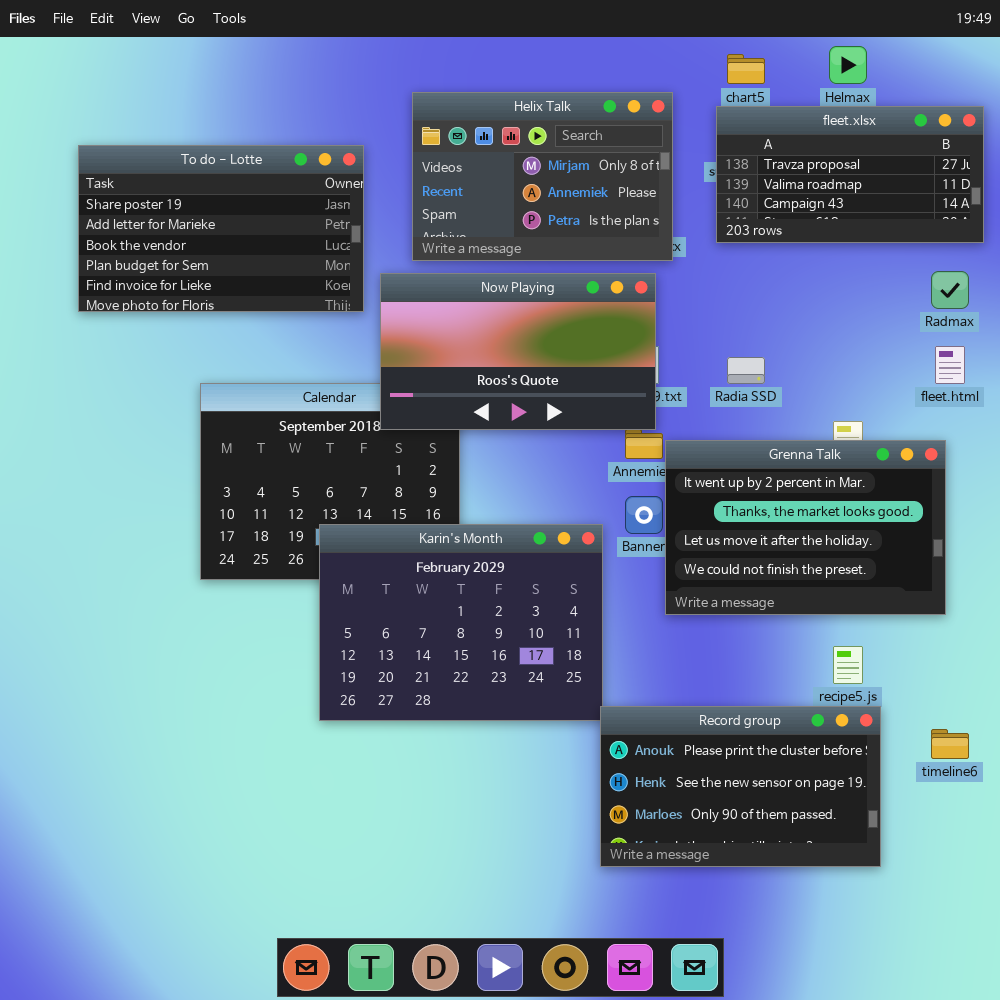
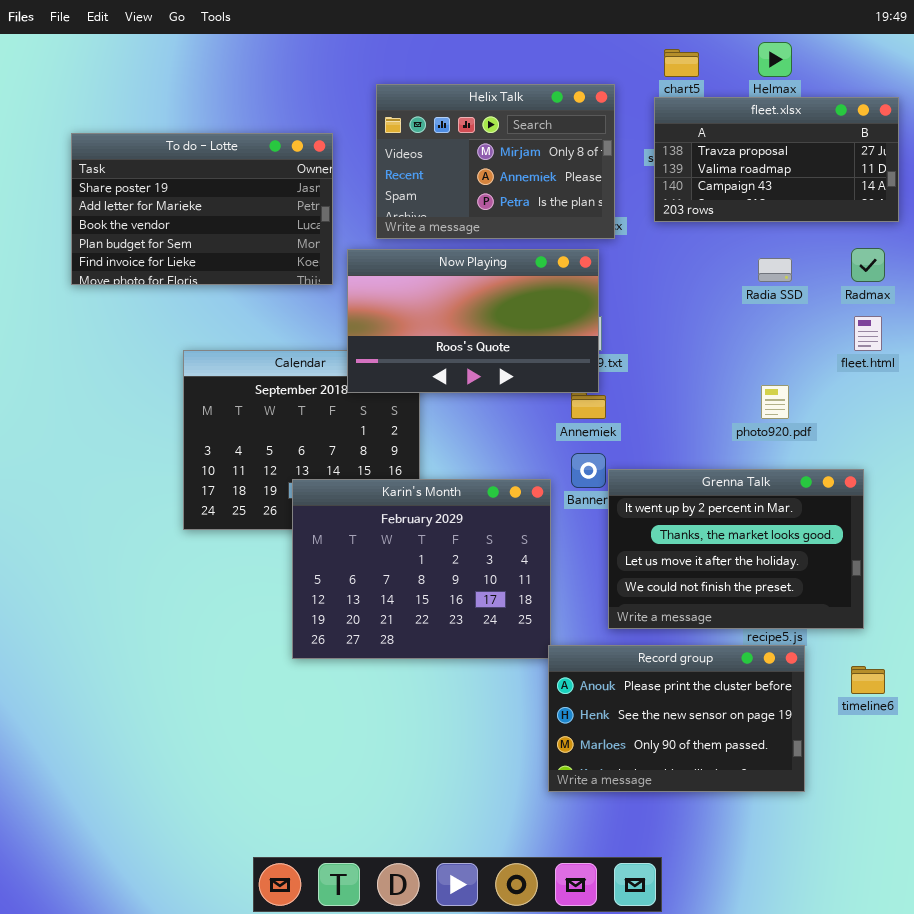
Radia SSD: [727,357,765,384] -> [758,258,792,282], moved
Grenna Talk: [665,440,946,615] -> [608,469,864,629], moved

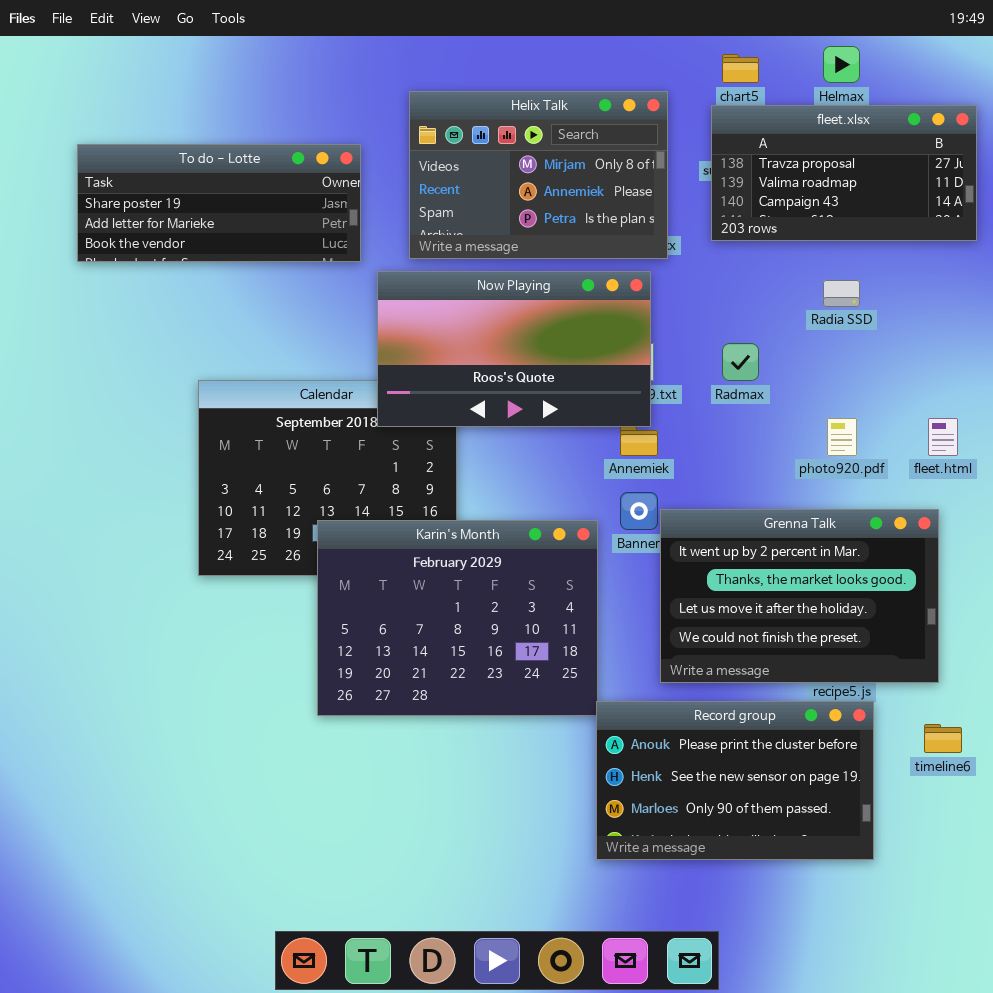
To do - Lotte: [71,133,333,285] -> [77,144,361,262], resized
Radmax: [851,248,885,282] -> [722,343,759,381], moved
fleet.html: [854,316,882,351] -> [928,418,958,456], moved

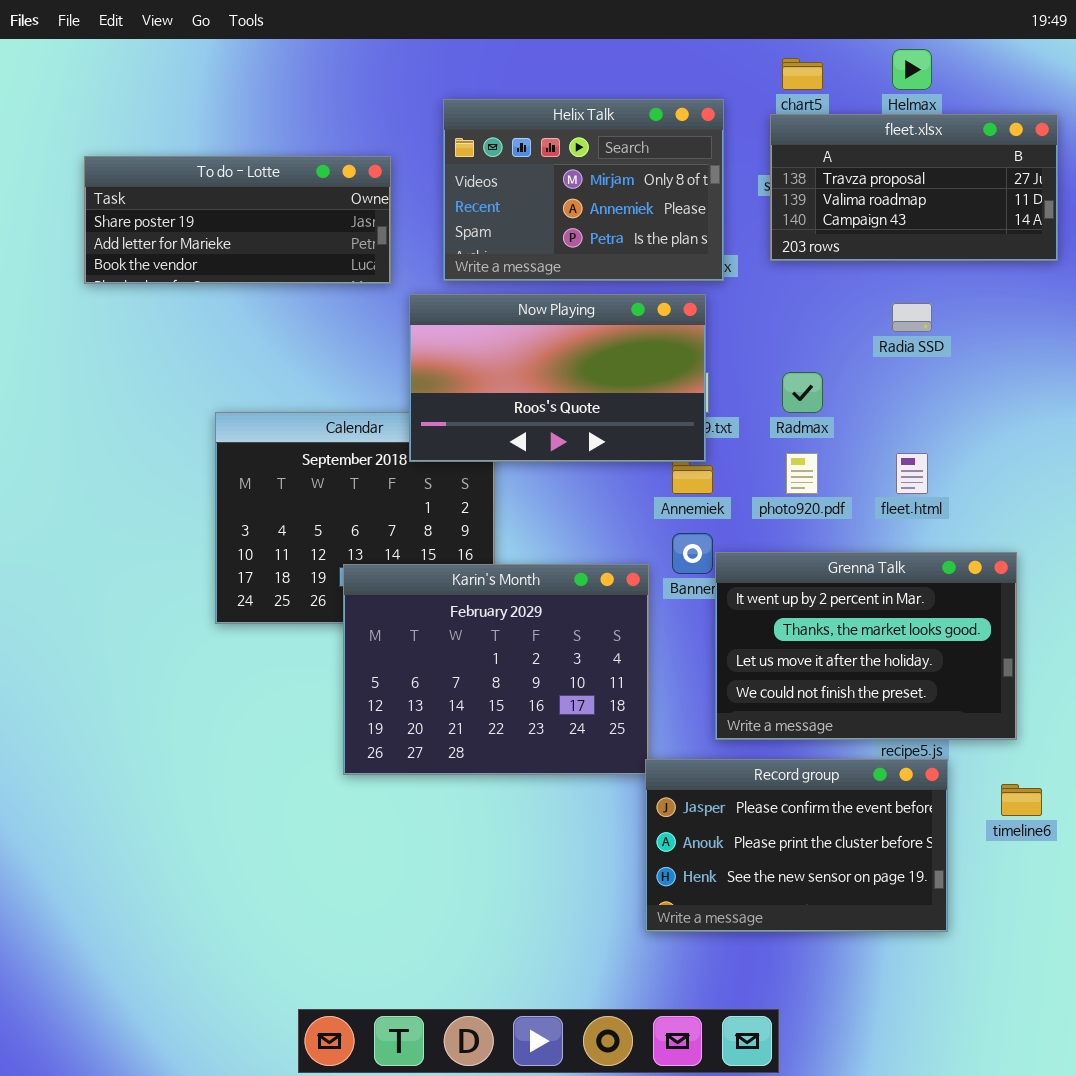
photo920.pdf: [827,418,857,456] -> [786,453,818,494], moved
fleet.html: [928,418,958,456] -> [896,453,928,494], moved
Record group: [596,701,874,860] -> [645,759,948,932], scrolled up 1 row

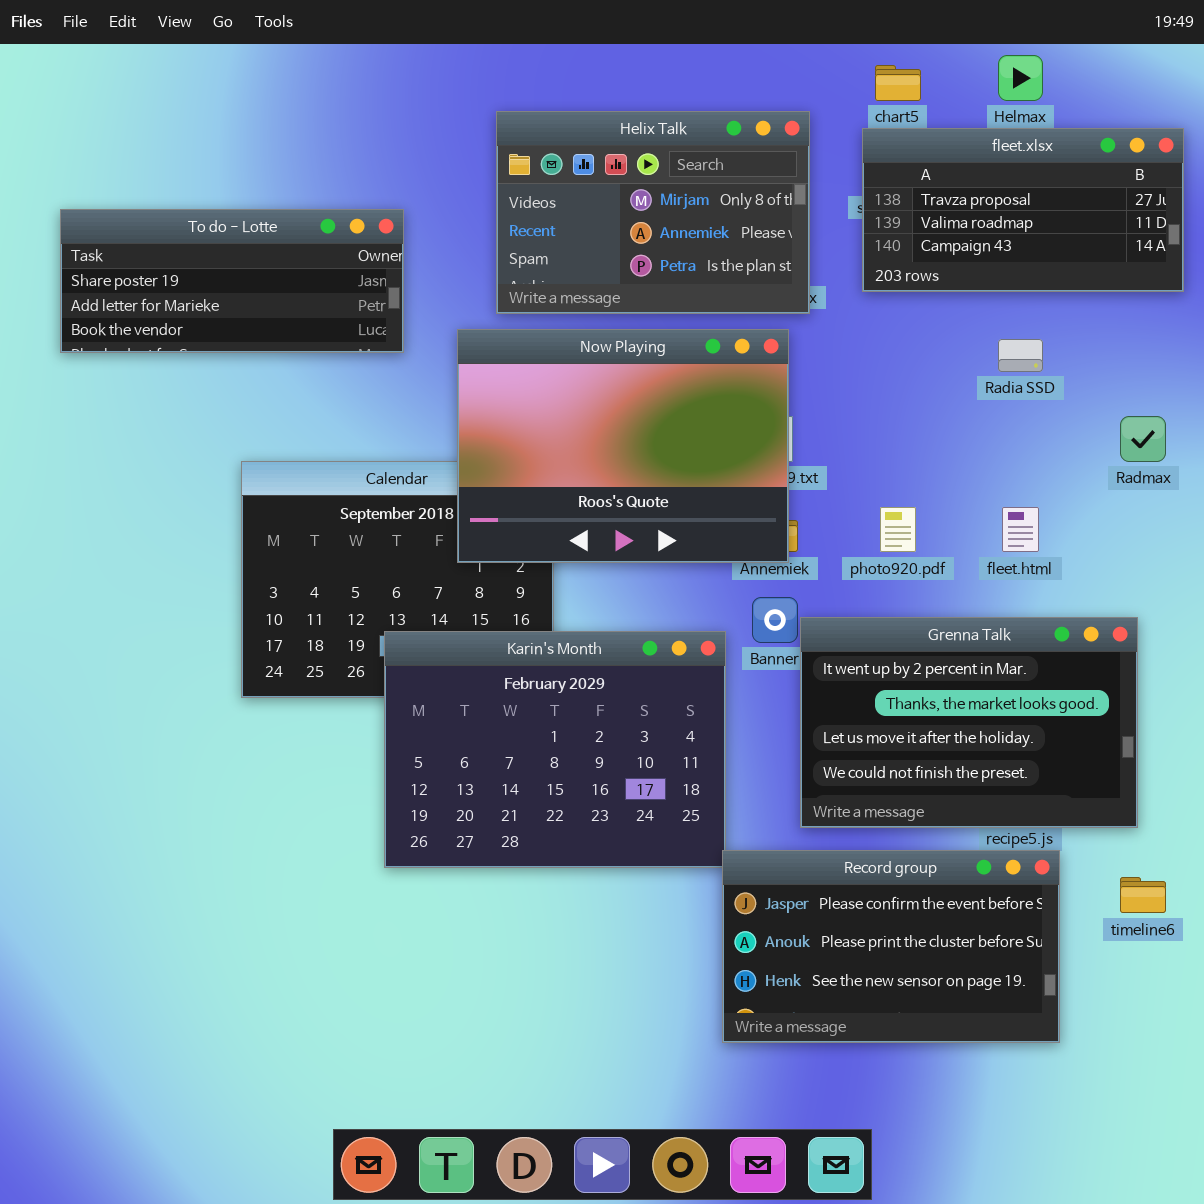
To do - Lotte: [84,156,391,284] -> [60,209,404,353], moved
Now Playing: [409,294,706,462] -> [457,329,789,563], resized
Radmax: [782,372,823,413] -> [1120,416,1166,462], moved

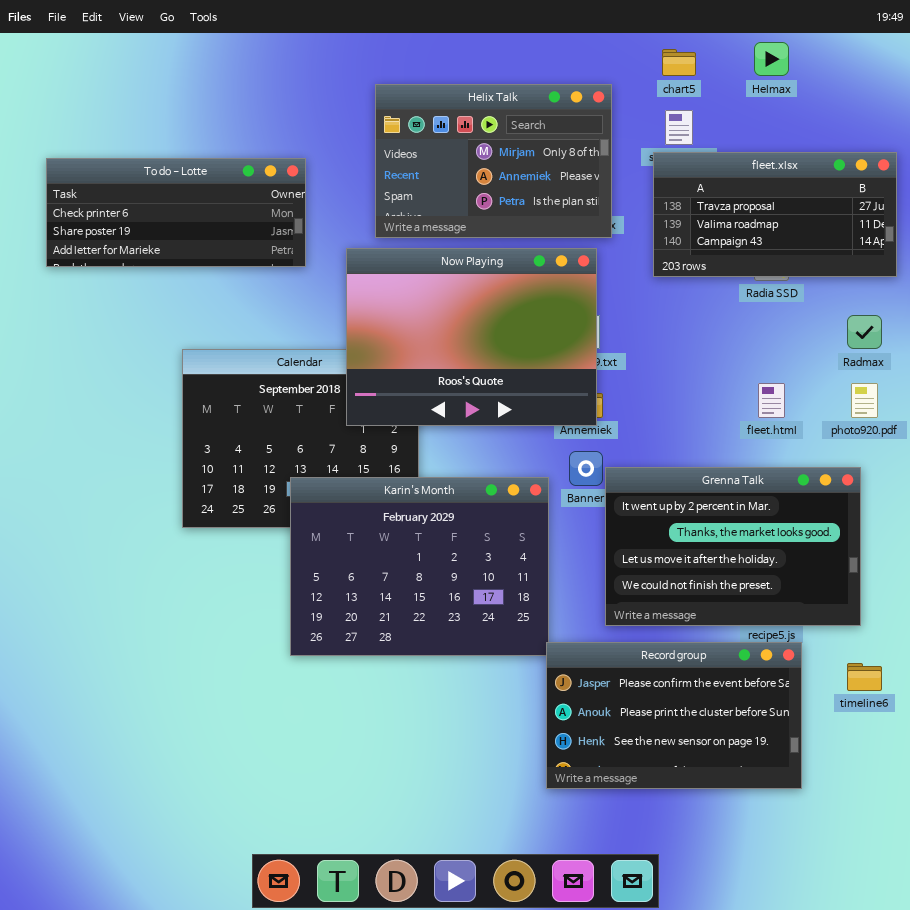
fleet.xlsx: [862,128,1184,292] -> [653,152,897,277], moved
To do - Lotte: [60,209,404,353] -> [46,158,306,267], scrolled up 1 row
photo920.pdf: [880,507,916,552] -> [851,383,878,418], moved

